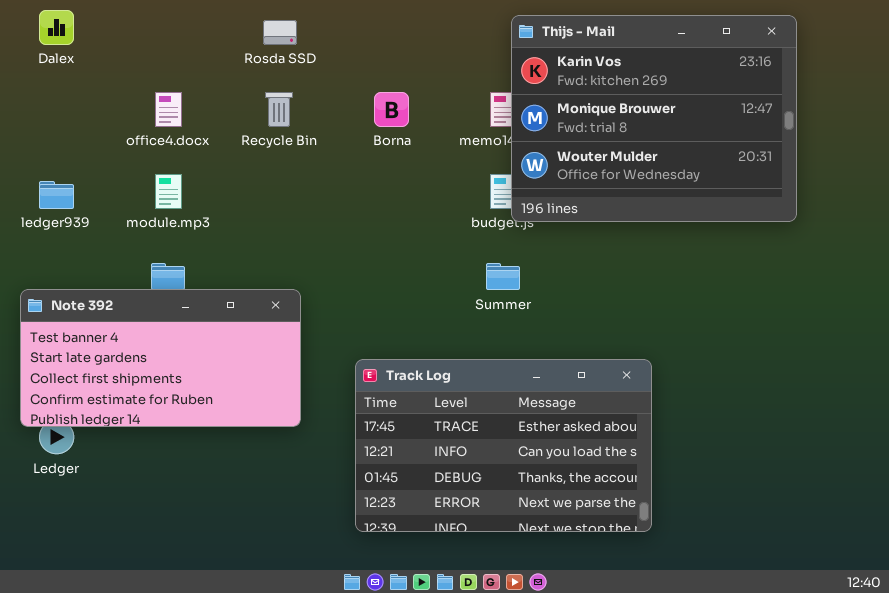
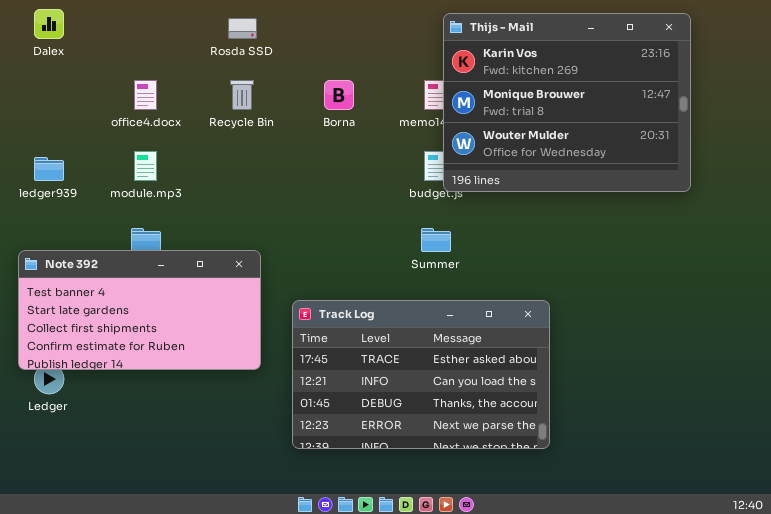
Track Log: [355,359,652,532] -> [292,300,550,449], moved

